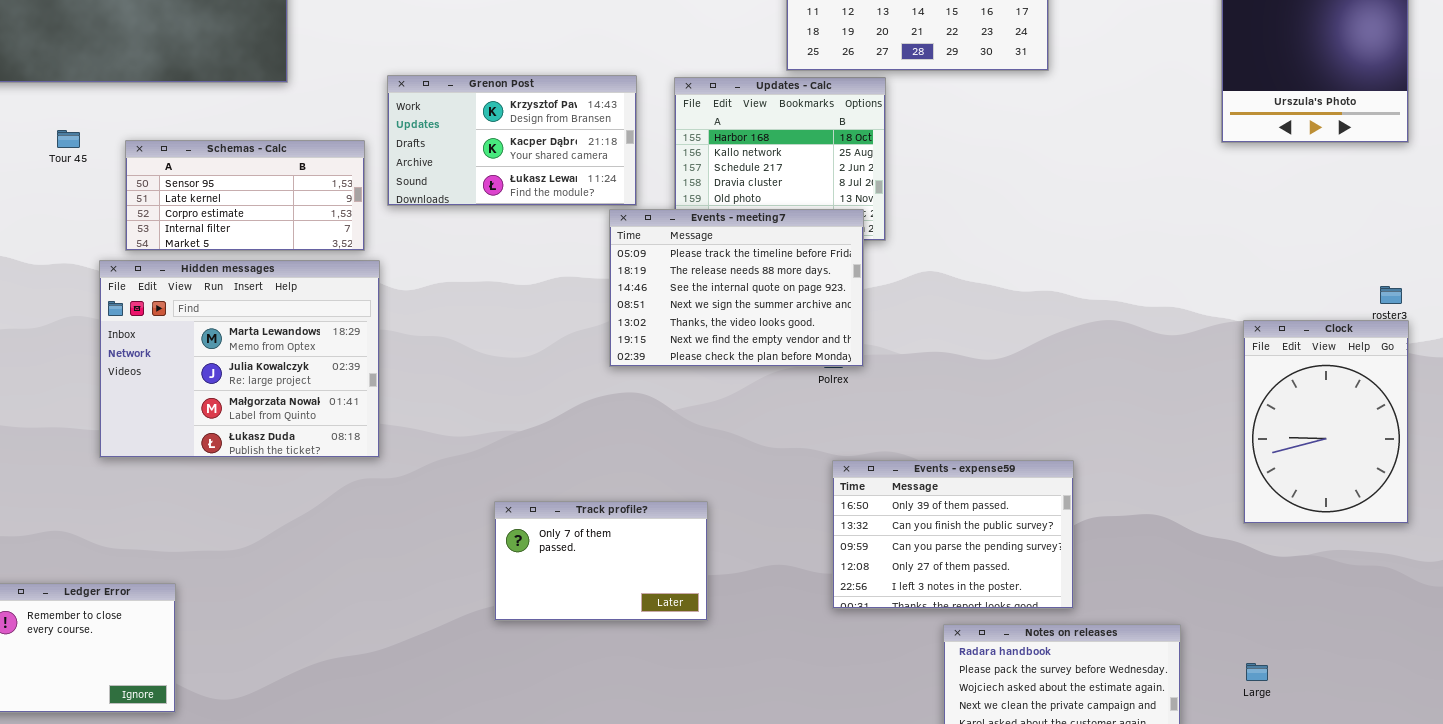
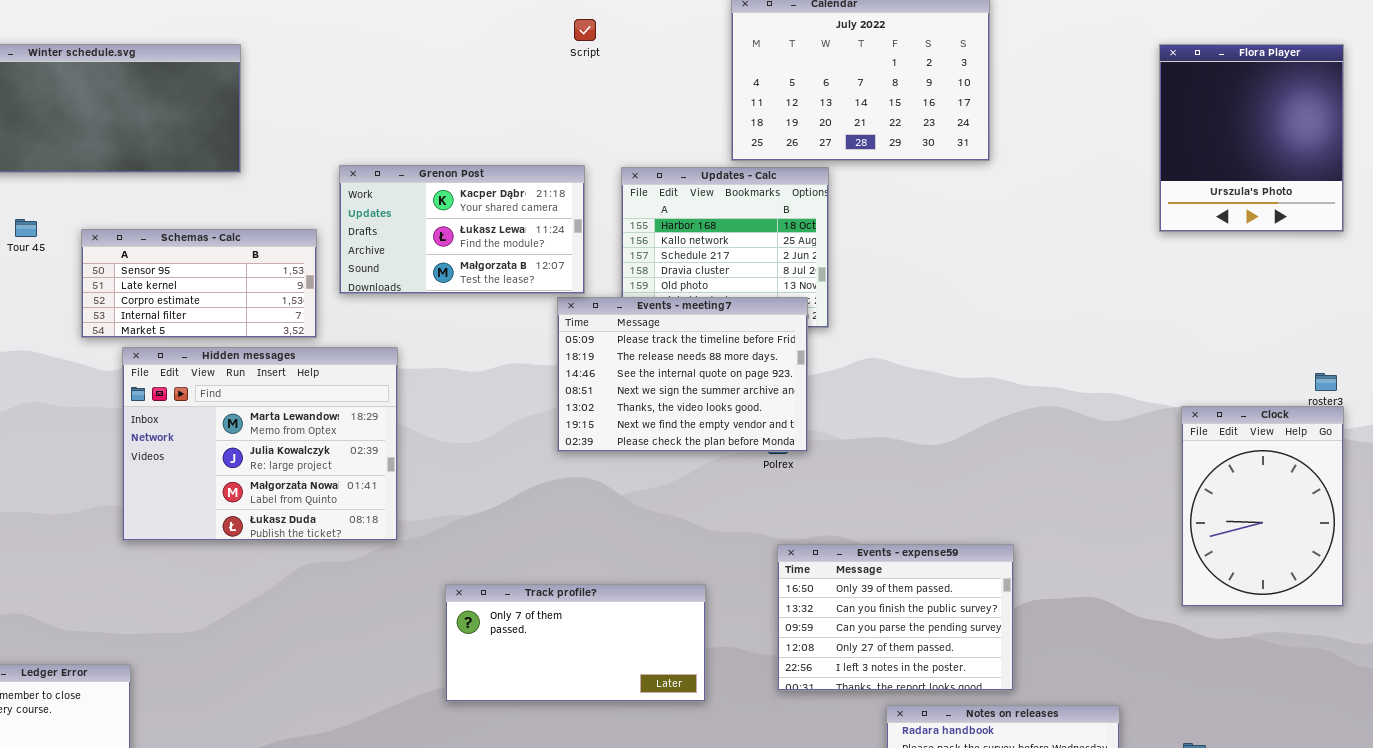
Grenon Post: [387,75,637,206] -> [339,165,585,294], scrolled down 1 row
Hidden messages: [99,260,380,458] -> [122,347,398,541], moved
Track profile?: [494,501,708,621] -> [445,584,706,702], resized

